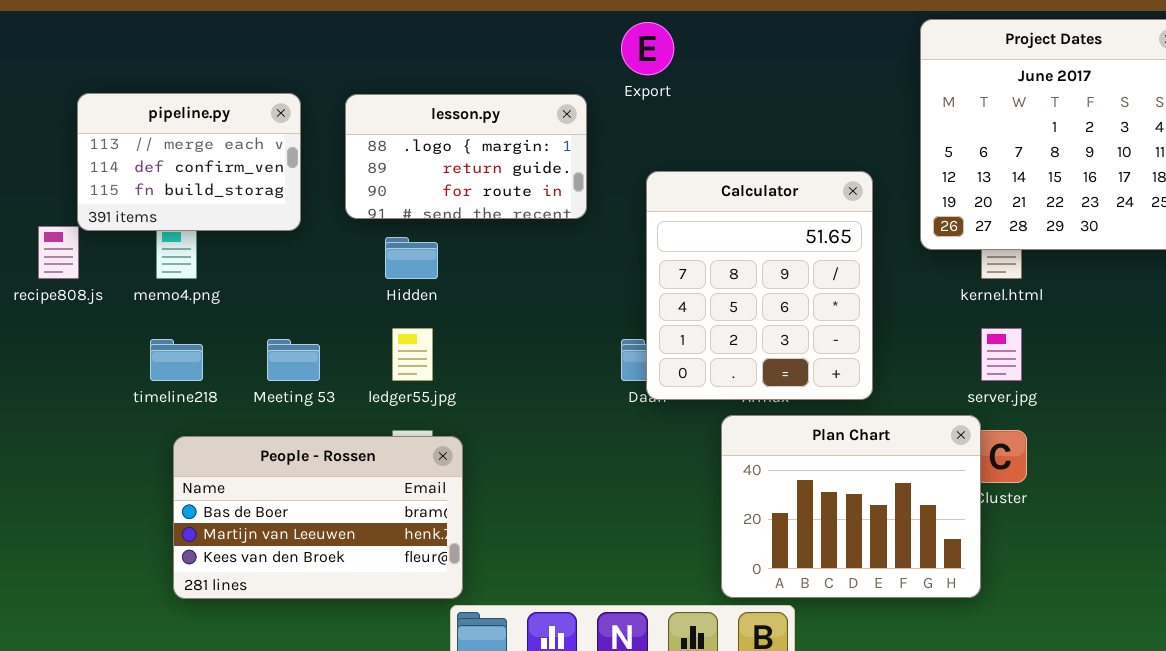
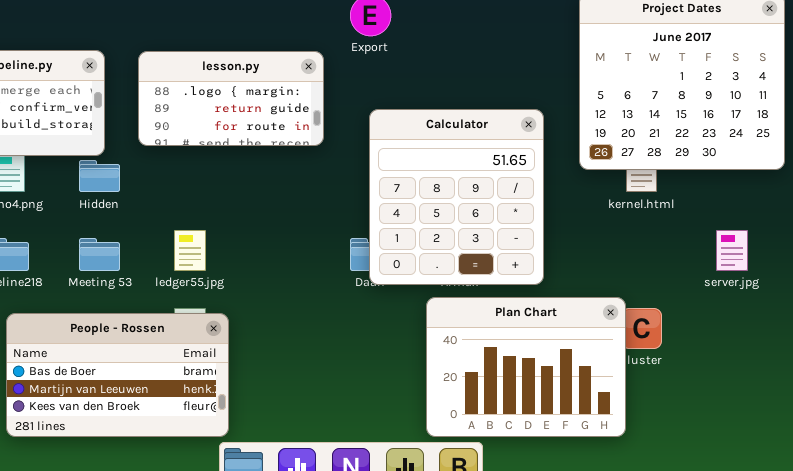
Hidden: [385,237,438,279] -> [79,160,120,192], moved
server.jpg: [981,328,1022,381] -> [716,230,748,271], moved

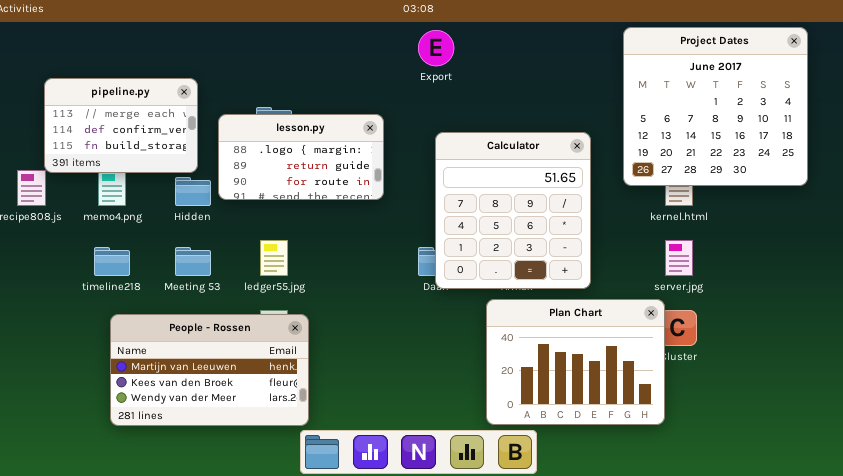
lesson.py: [138,51,324,146] -> [218,114,384,200], moved
server.jpg: [716,230,748,271] -> [665,240,693,276], moved
People - Rossen: [6,313,229,437] -> [110,314,309,426], scrolled down 1 row

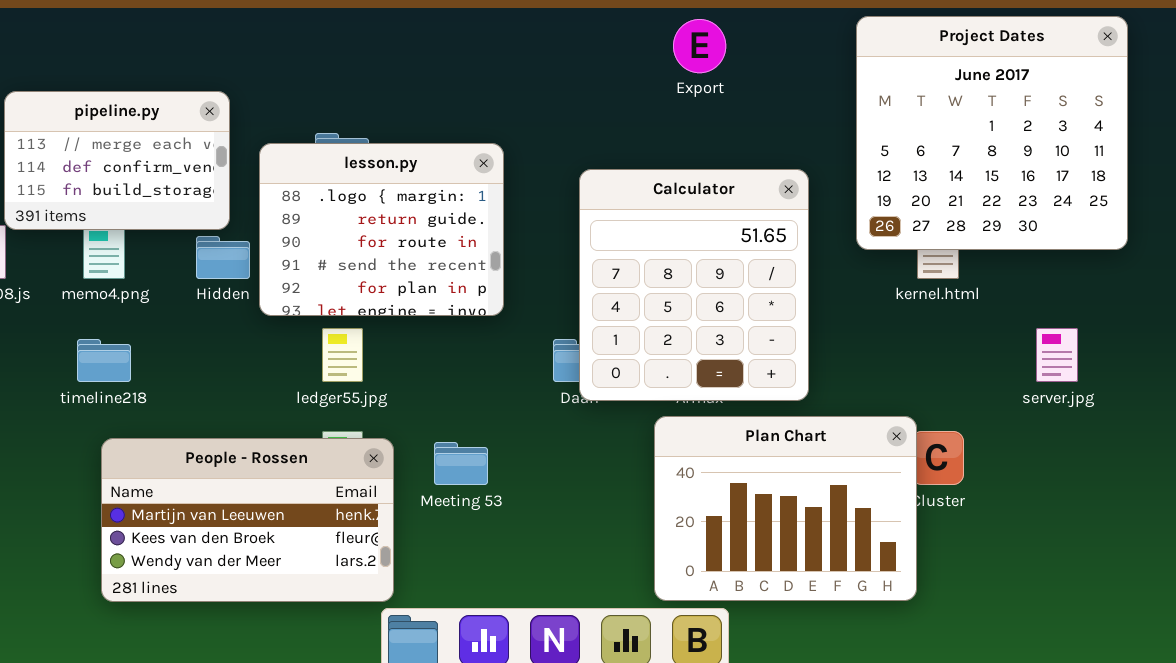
Export: [418,30,454,66] -> [673,19,726,73], moved
lesson.py: [218,114,384,200] -> [259,143,504,316], resized
server.jpg: [665,240,693,276] -> [1036,328,1078,382], moved
Meeting 53: [175,247,211,276] -> [434,442,488,485], moved

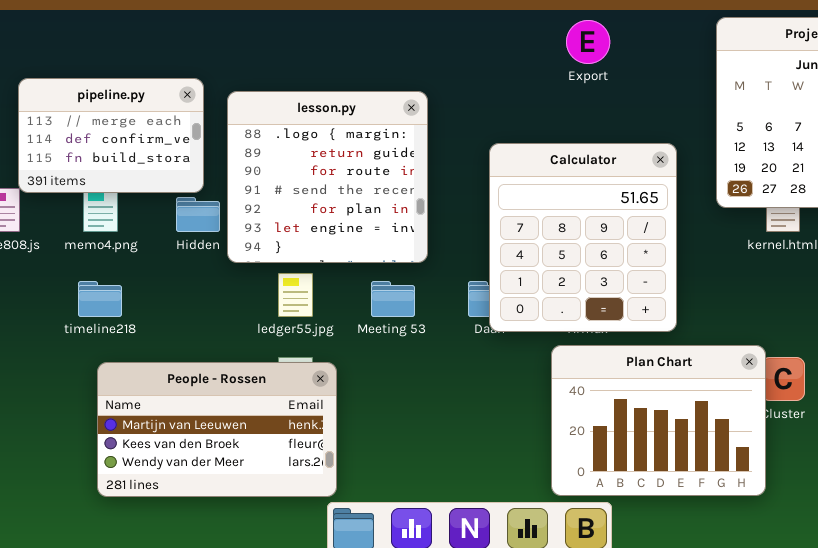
lesson.py: [259,143,504,316] -> [227,91,428,263], resized
Meeting 53: [434,442,488,485] -> [371,281,415,317], moved

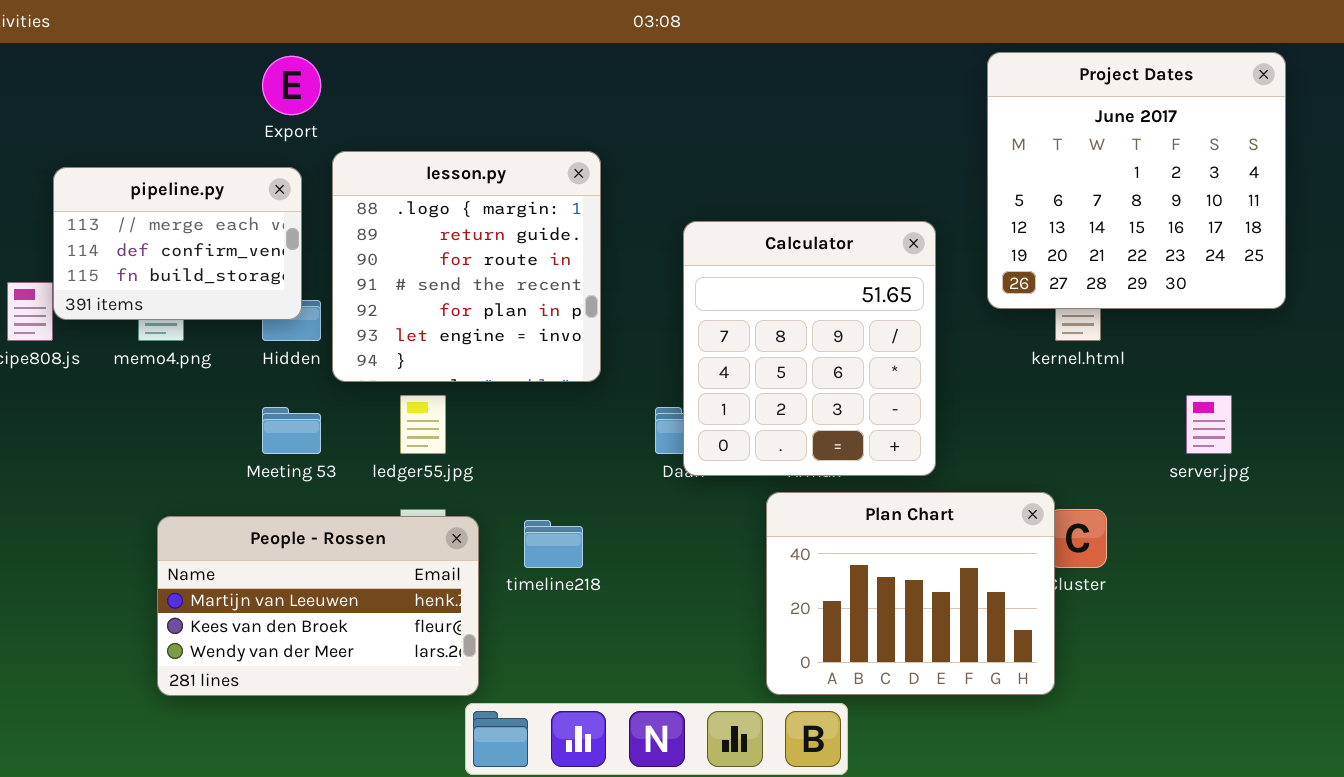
Export: [566,20,610,64] -> [262,56,321,115], moved
pipeline.py: [18,78,204,193] -> [53,167,302,320], moved
timeline218: [78,281,122,317] -> [524,520,583,568], moved
Meeting 53: [371,281,415,317] -> [262,407,321,454], moved

